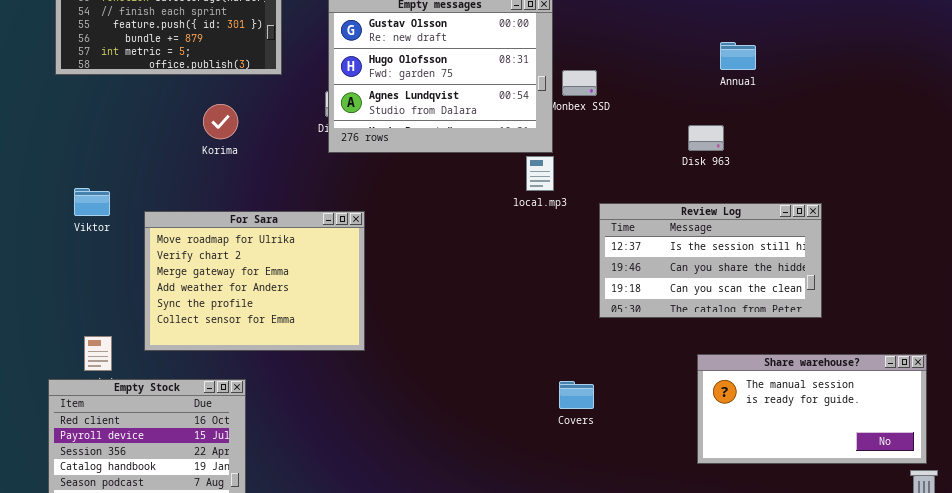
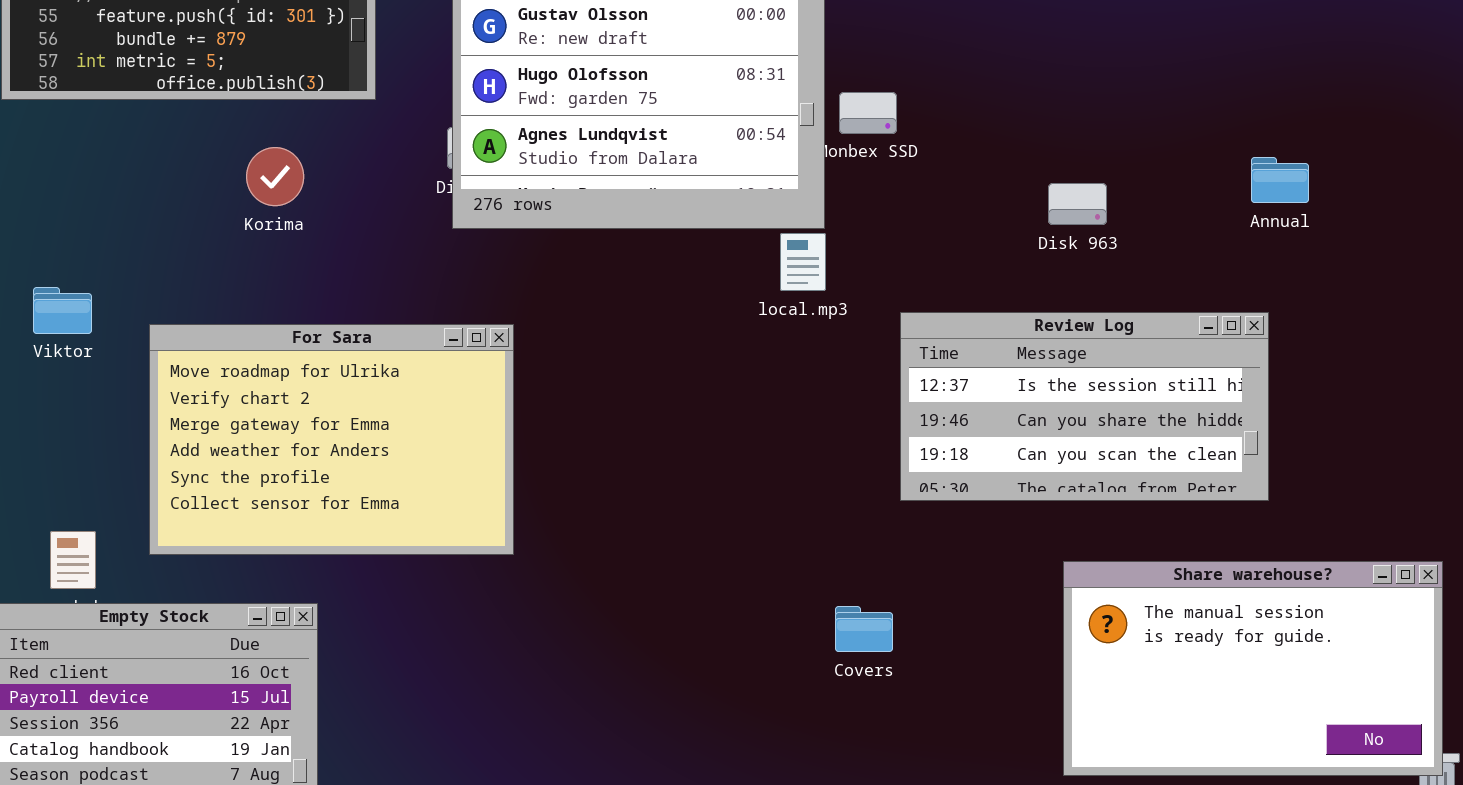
Annual: [720,42,756,70] -> [1251,157,1309,203], moved
Share warehouse?: [697,354,927,464] -> [1063,561,1443,776], resized

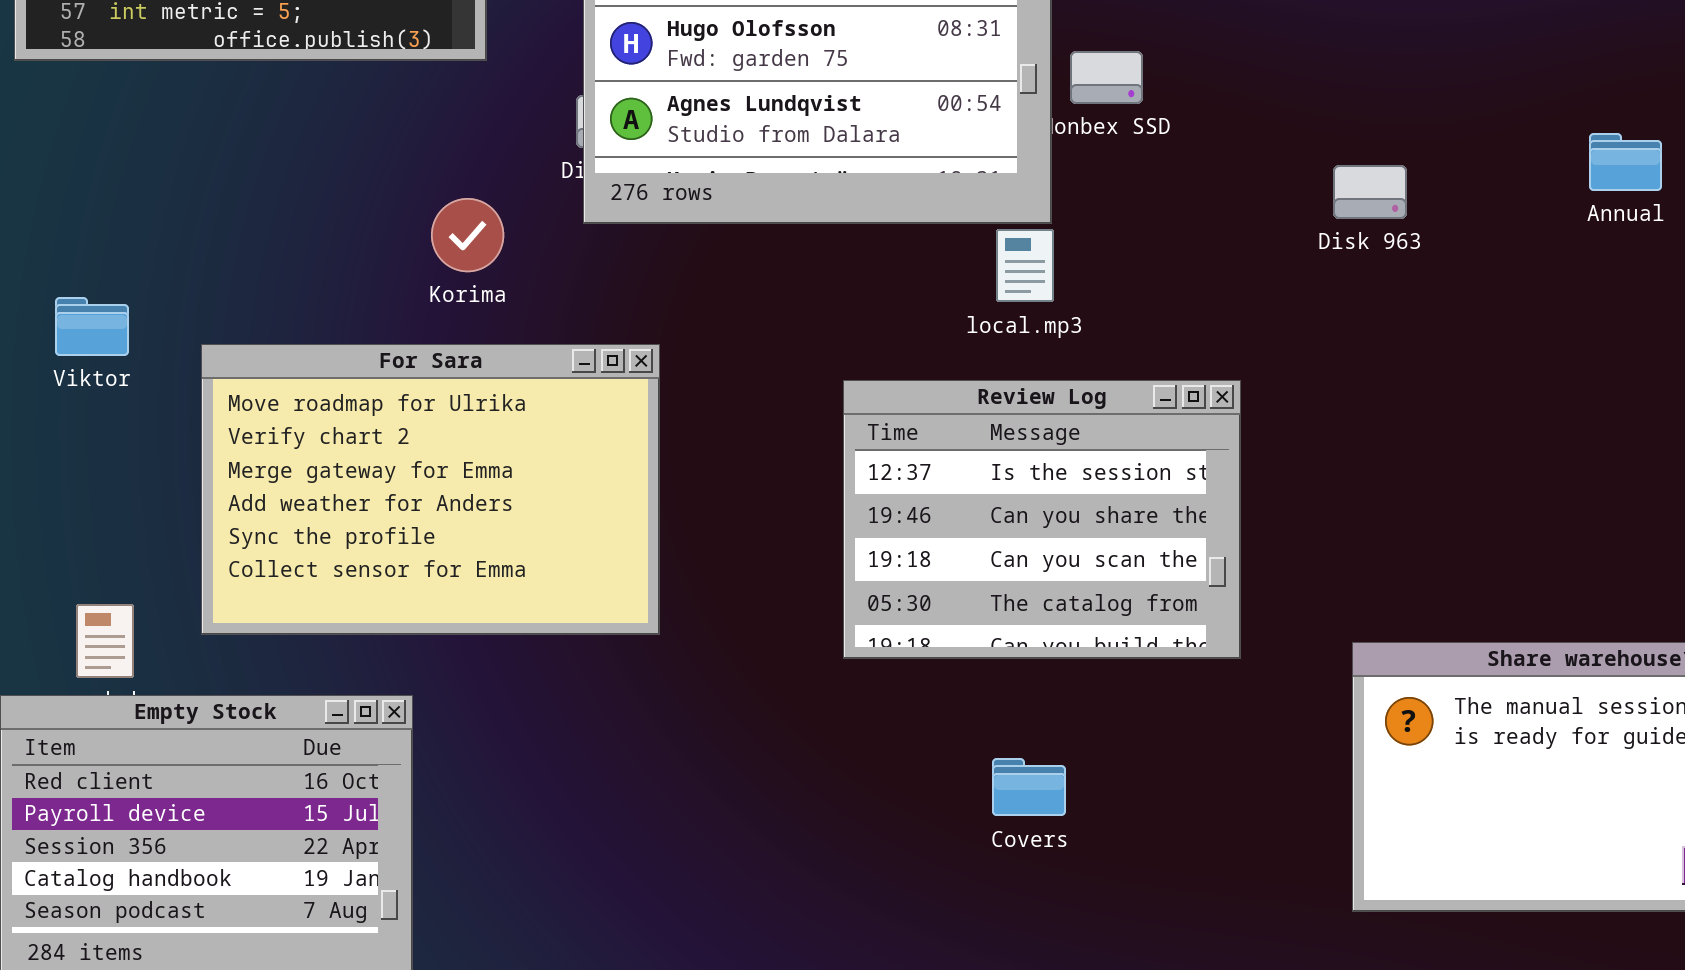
Korima: [246,147,304,206] -> [431,198,504,272], moved
Review Log: [900,312,1269,501] -> [843,380,1241,659], moved, resized
Covers: [835,606,893,652] -> [992,758,1066,816], moved

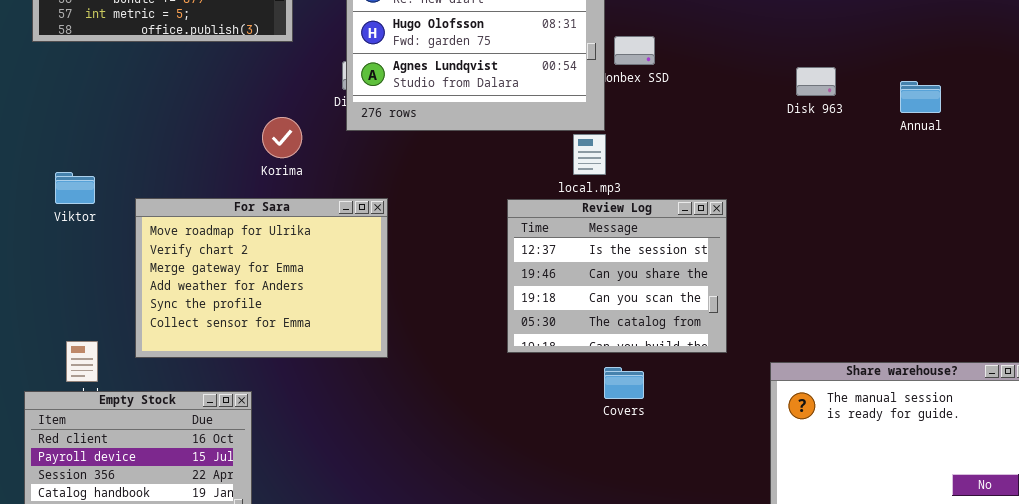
Disk 963: [1333,165,1407,219] -> [796,67,836,96], moved
Review Log: [843,380,1241,659] -> [507,199,727,353], moved
Covers: [992,758,1066,816] -> [604,367,644,399], moved

